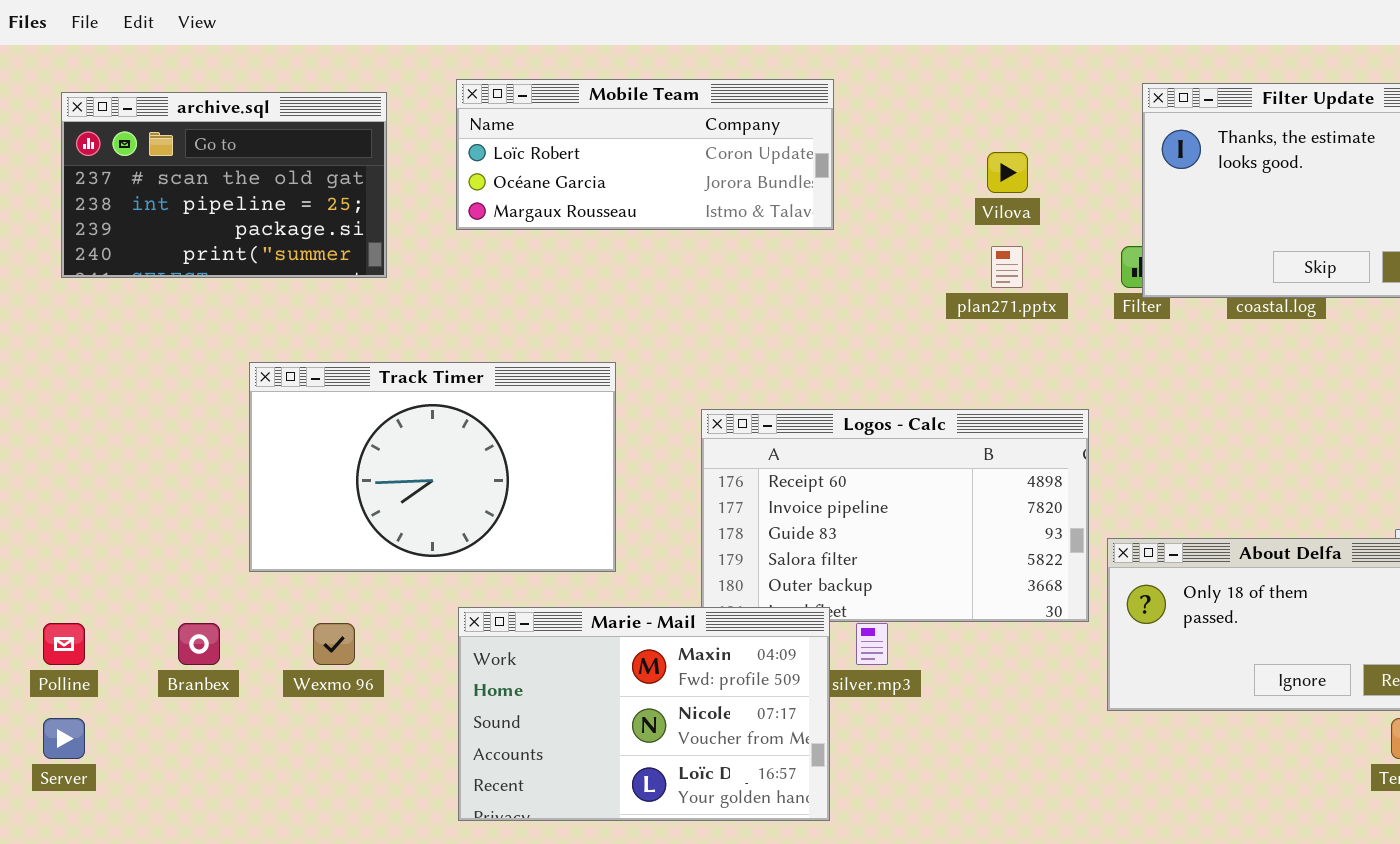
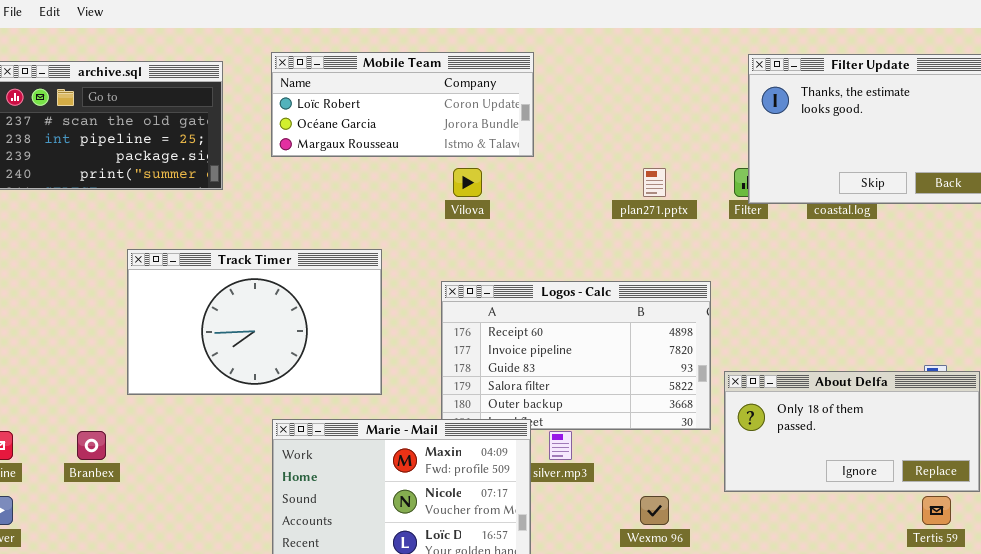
Vilova: [987,152,1028,193] -> [453,168,482,197], moved
Wexmo 96: [313,623,355,665] -> [640,496,669,525], moved

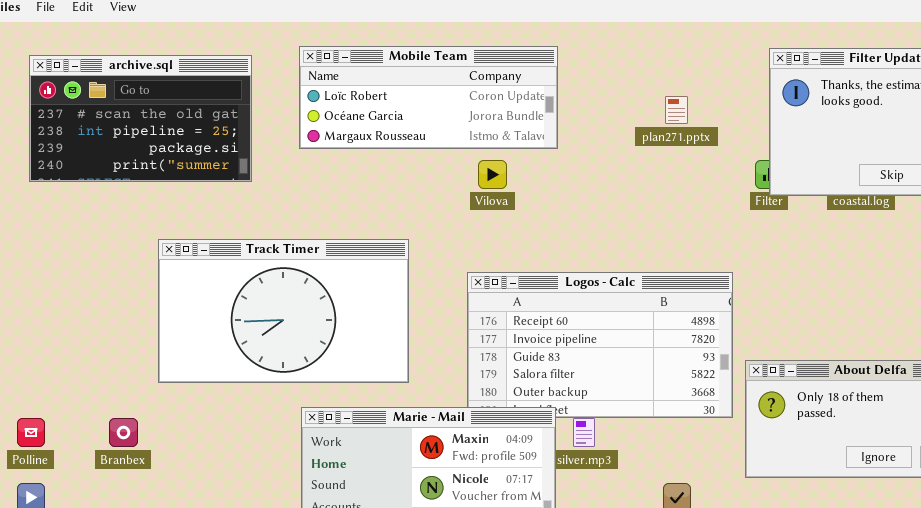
plan271.pptx: [643,168,666,197] -> [665,96,688,124], moved

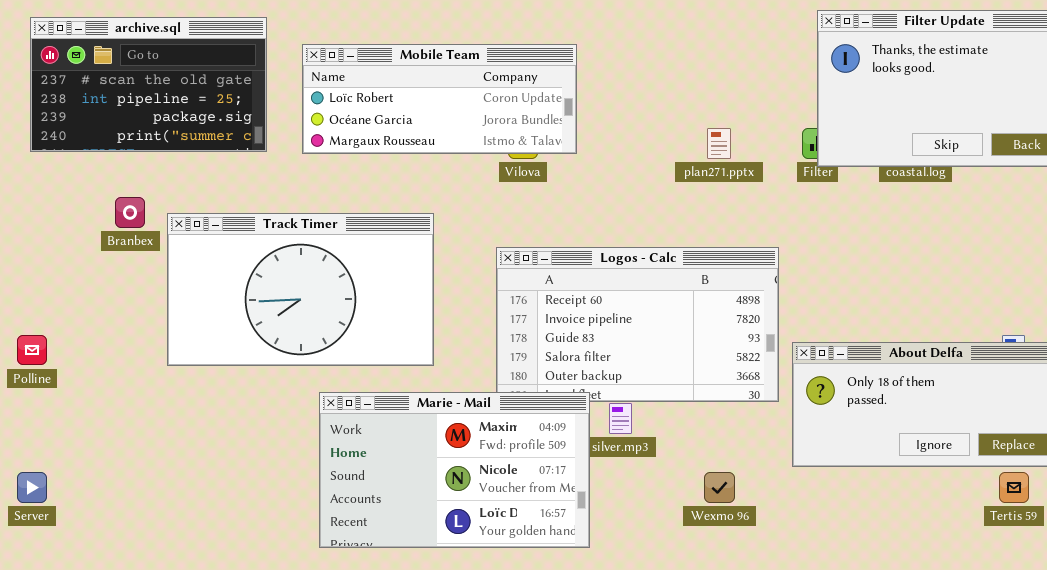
Mobile Team: [299,46,558,149] -> [302,44,577,154], moved
plan271.pptx: [665,96,688,124] -> [707,128,731,159], moved
Polline: [17,418,45,447] -> [17,335,47,365], moved
Branbex: [109,418,138,447] -> [115,197,145,228], moved

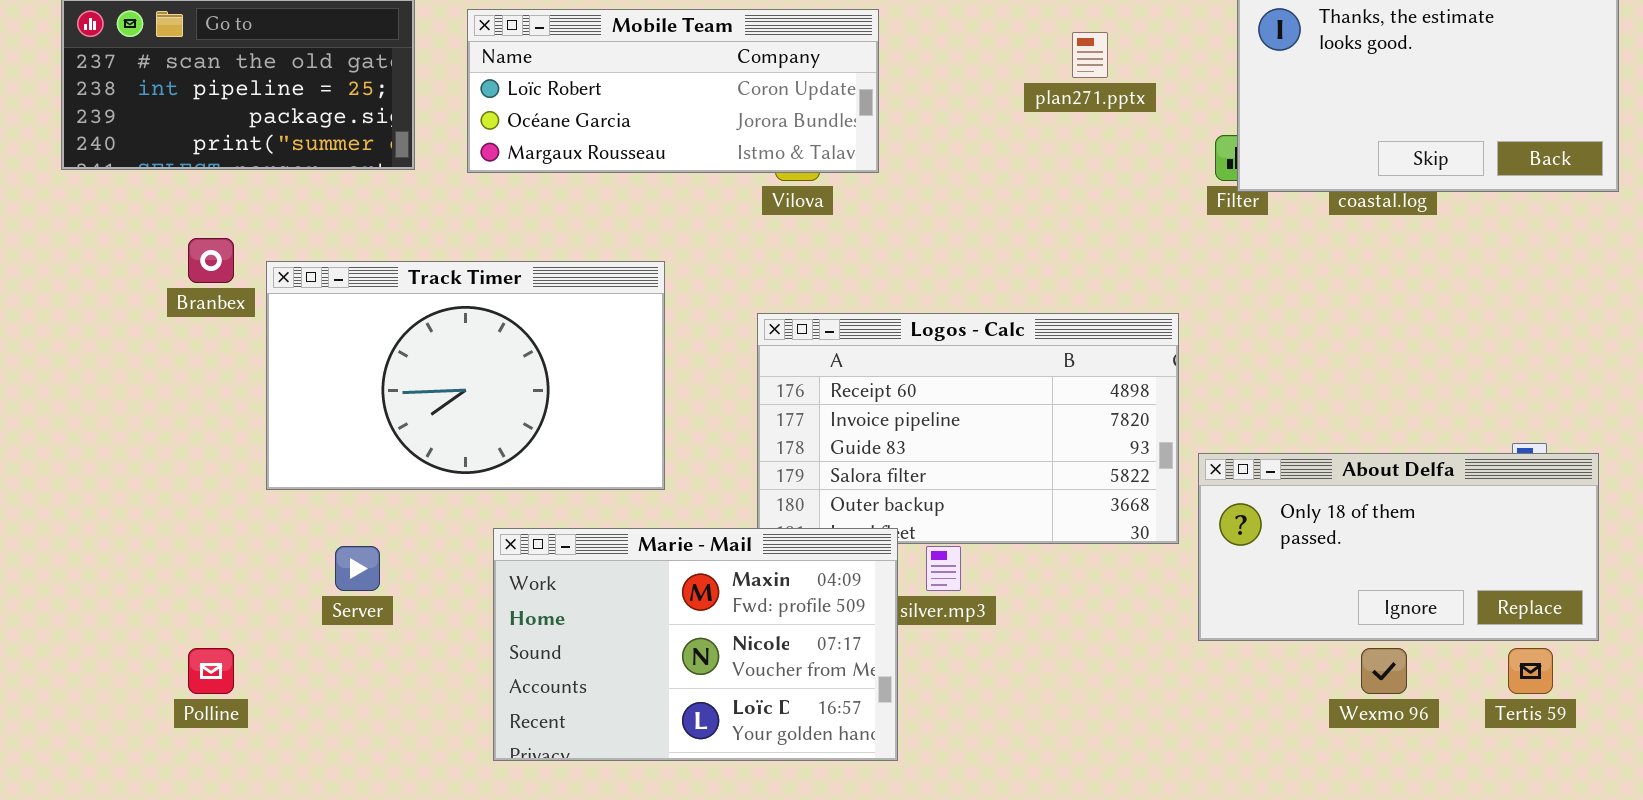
plan271.pptx: [707,128,731,159] -> [1072,32,1108,78], moved
Polline: [17,335,47,365] -> [188,648,234,694], moved
Server: [17,472,47,503] -> [335,546,380,591], moved
Wexmo 96: [704,472,735,503] -> [1361,648,1407,694], moved

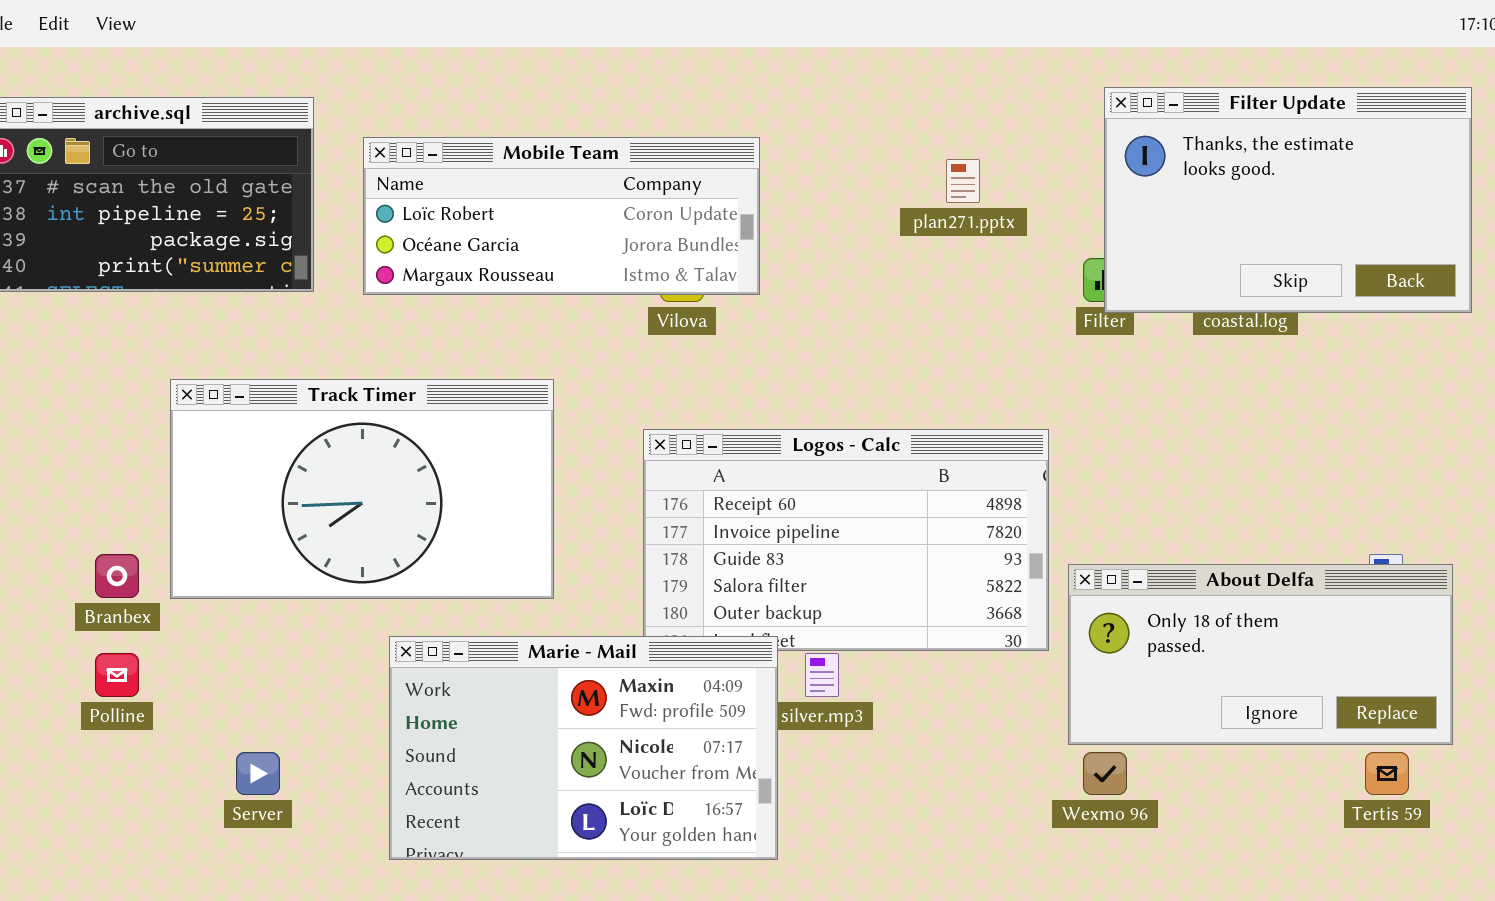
Branbex: [188,238,234,283] -> [95,554,139,598], moved
Server: [335,546,380,591] -> [236,752,280,795], moved
Polline: [188,648,234,694] -> [95,653,139,697], moved
Wexmo 96: [1361,648,1407,694] -> [1083,752,1127,795], moved

